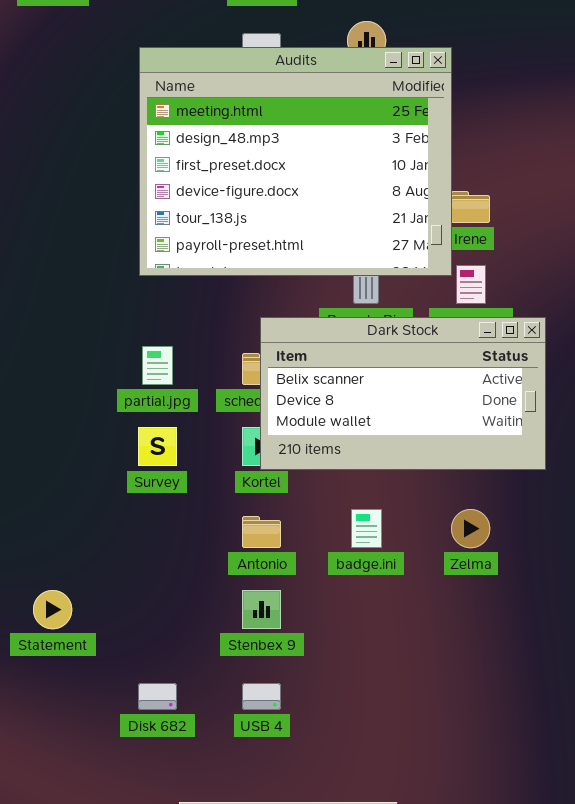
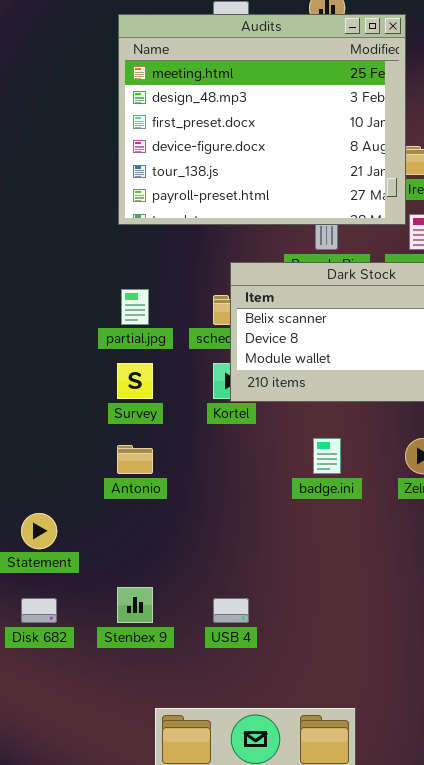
Antonio: [242,516,281,548] -> [117,445,153,474], moved
Stenbex 9: [242,590,281,629] -> [117,587,153,623], moved
Disk 682: [138,683,177,710] -> [21,598,57,623], moved

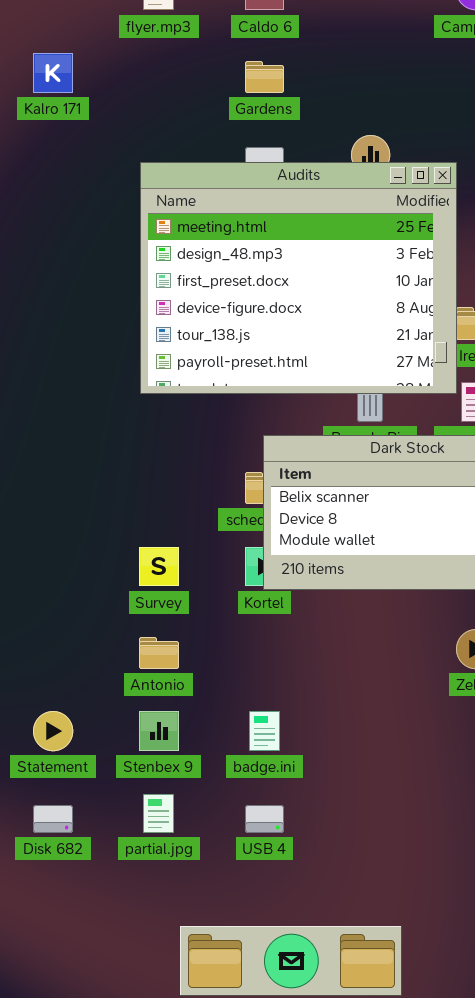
partial.jpg: [121,289,149,325] -> [143,794,174,833], moved
badge.ini: [313,438,341,474] -> [249,711,280,751], moved
Stenbex 9: [117,587,153,623] -> [139,711,179,751], moved

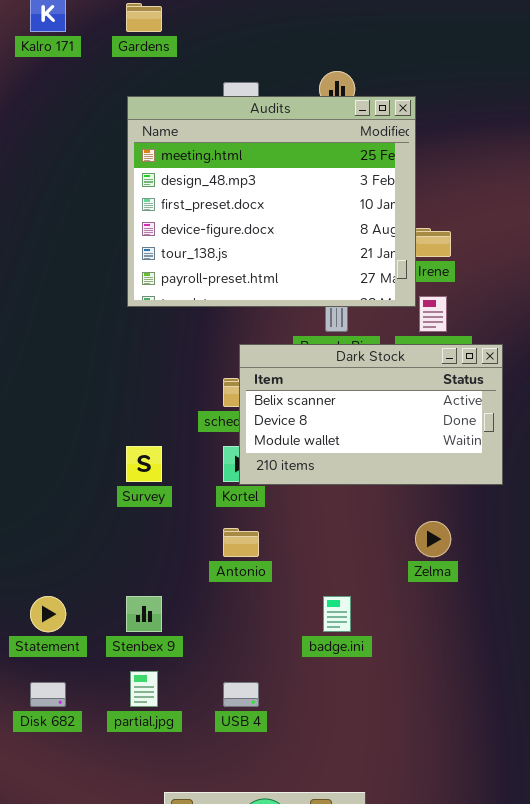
Gardens: [245,61,284,93] -> [126,3,162,32], moved
Antonio: [139,637,179,669] -> [223,528,259,557], moved
badge.ini: [249,711,280,751] -> [323,596,351,632], moved

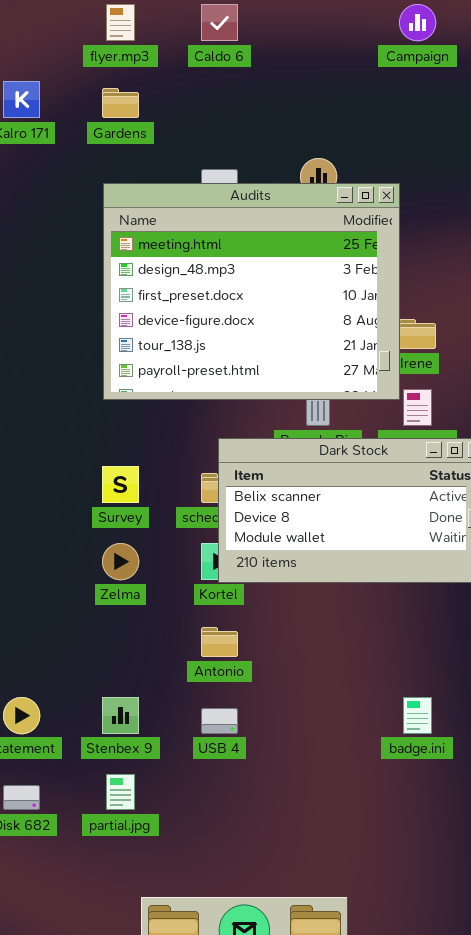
Survey: [126,446,162,482] -> [102,466,139,503], moved
Zelma: [415,521,451,557] -> [102,543,139,580], moved
badge.ini: [323,596,351,632] -> [403,697,432,734], moved
USB 4: [223,682,259,707] -> [201,708,238,734], moved

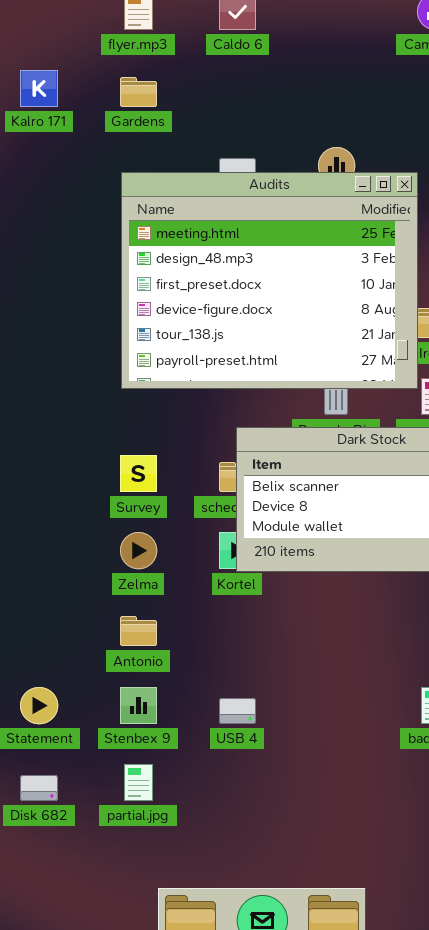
Antonio: [201,627,238,657] -> [120,616,157,646], moved

